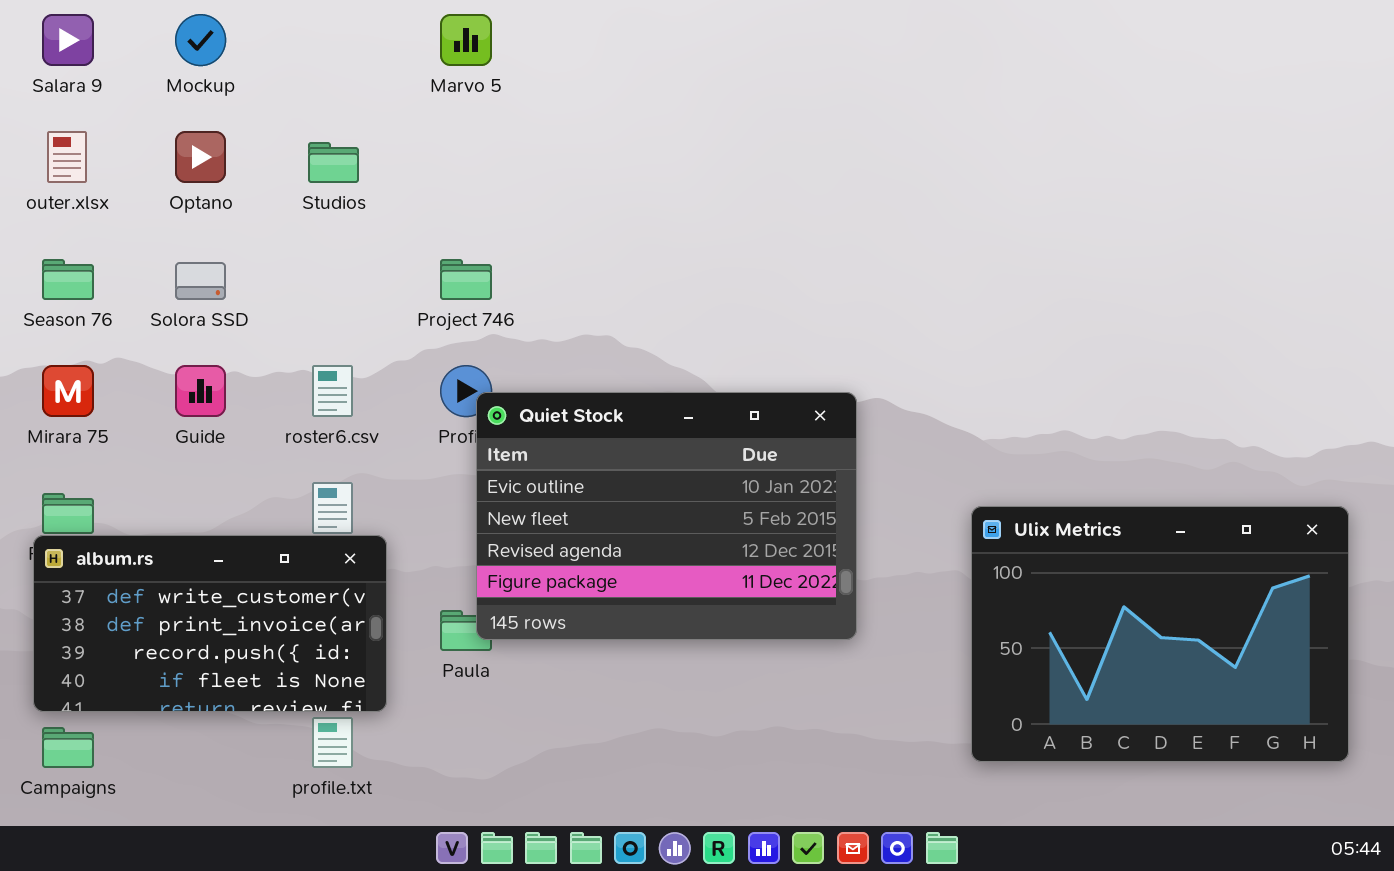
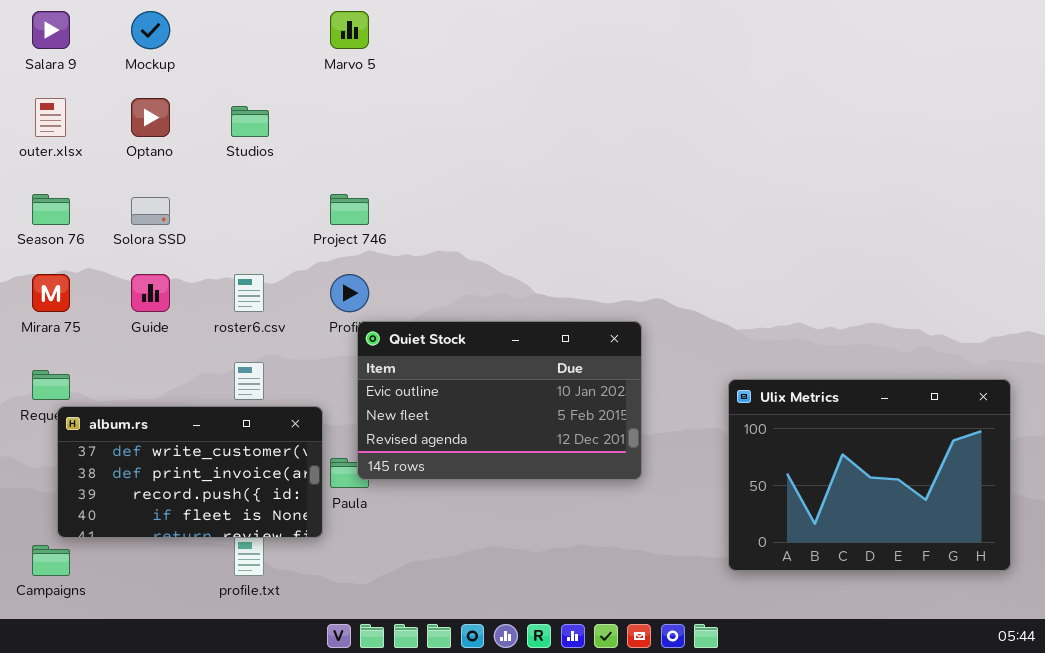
Quiet Stock: [476,392,857,640] -> [357,321,642,480], resized
album.rs: [33,535,387,712] -> [57,406,323,538], moved

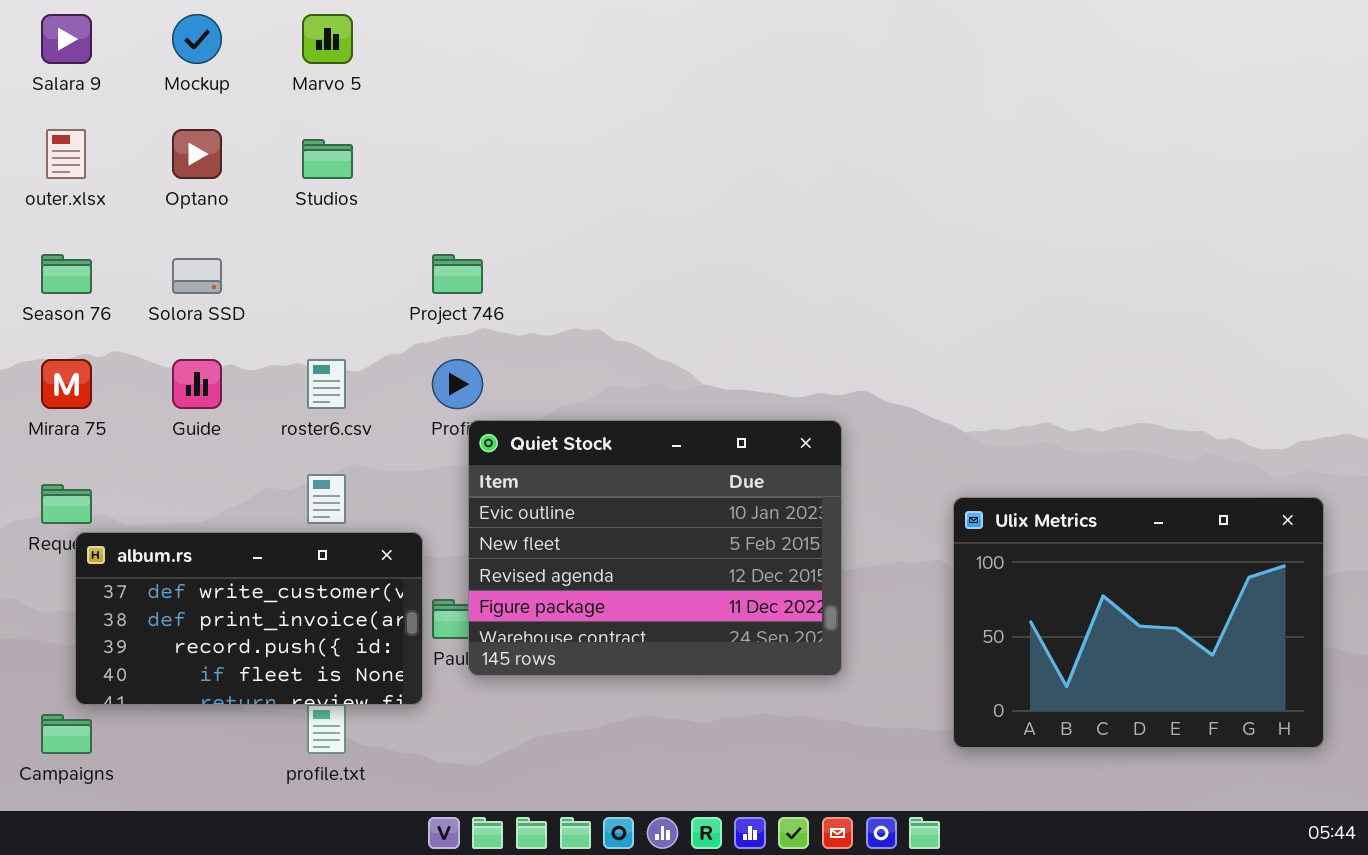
Marvo 5: [330,11,369,49] -> [302,14,353,64], moved
Quiet Stock: [357,321,642,480] -> [468,420,842,676], resized

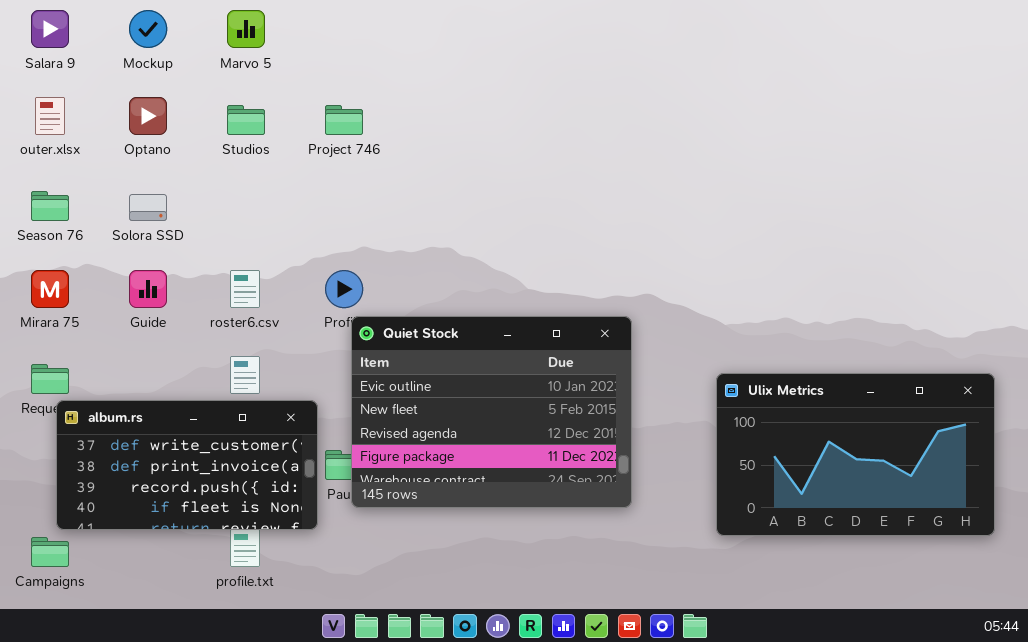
Project 746: [432,254,483,294] -> [325,105,363,135], moved
Ulix Metrics: [953,497,1324,748] -> [716,373,995,536], resized

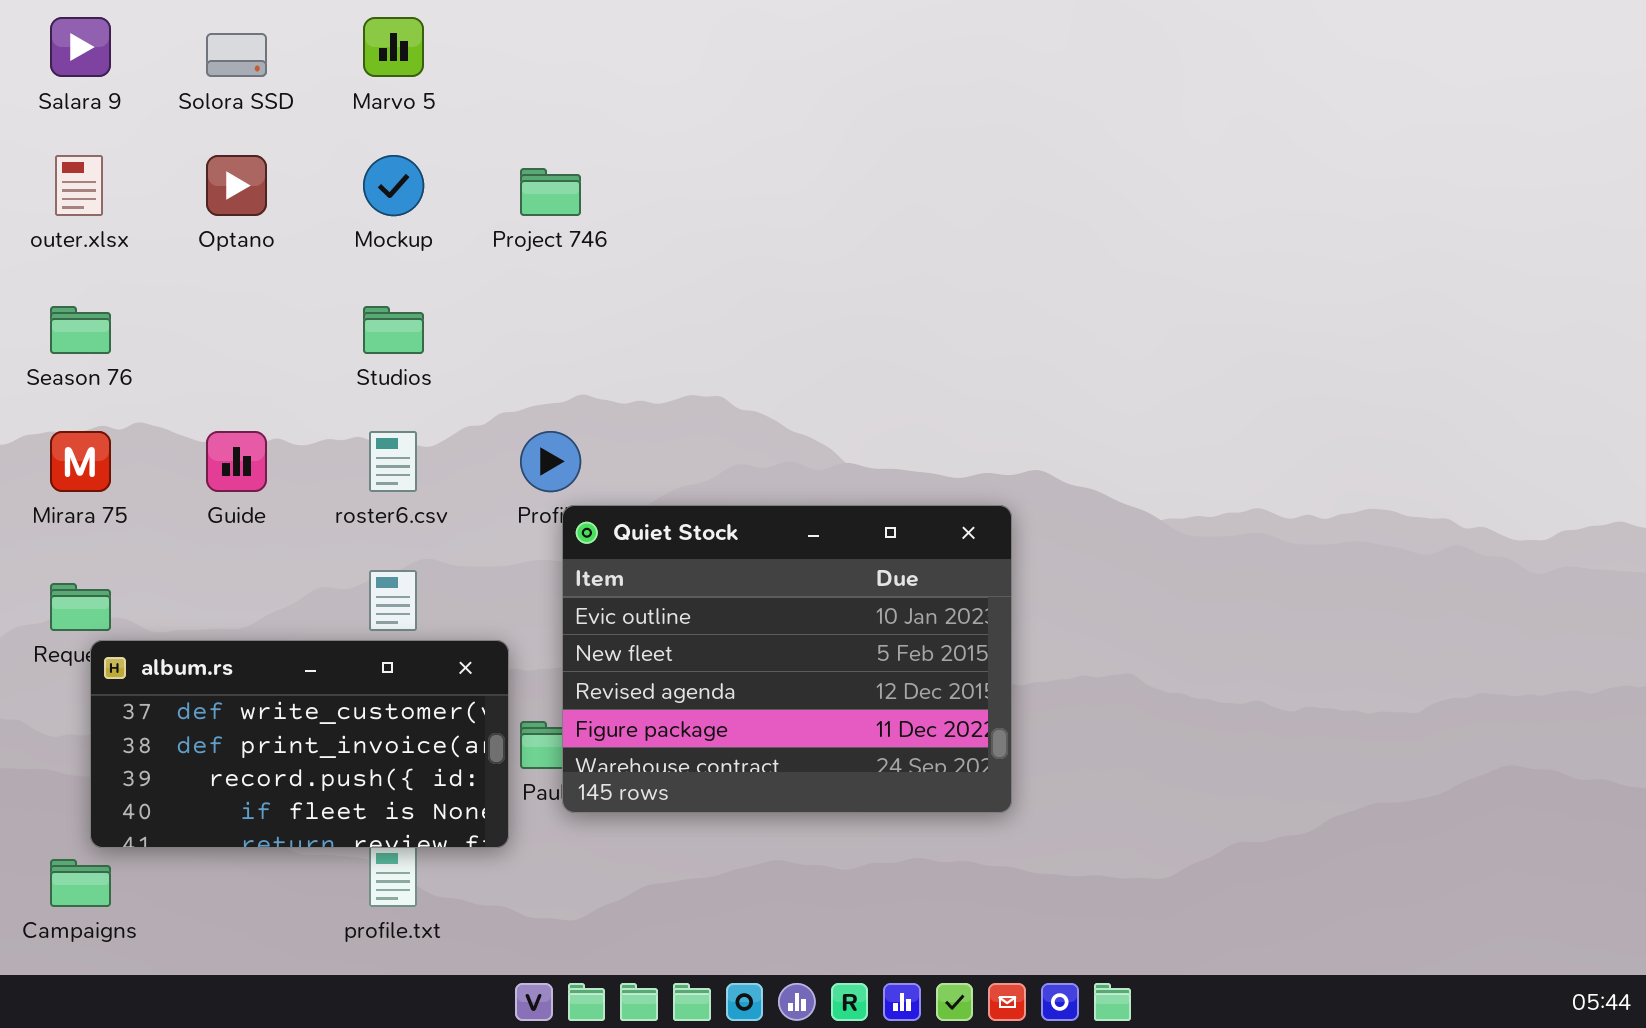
Mockup: [129,10,167,48] -> [363,155,424,216], moved
Studios: [227,105,265,135] -> [363,306,424,354], moved
Solora SSD: [129,194,167,221] -> [206,33,267,77], moved
Ulix Metrics: [716,373,995,536] -> none, closed

